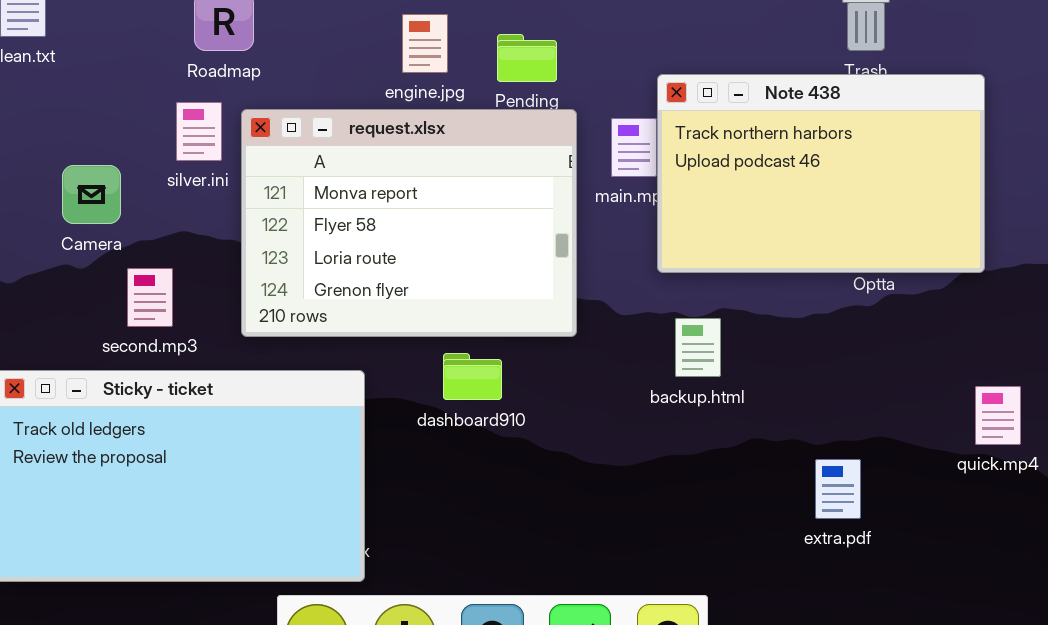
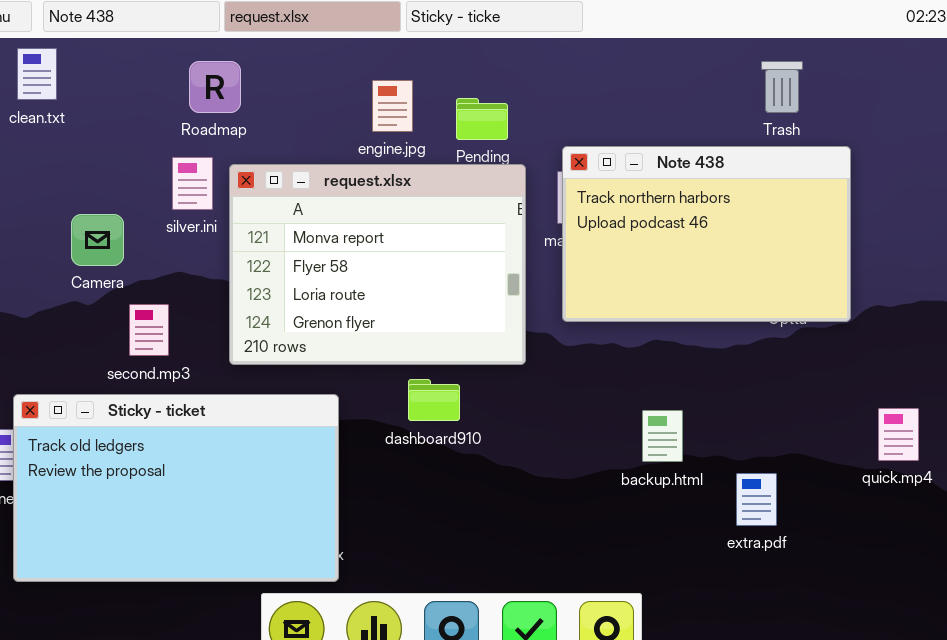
Note 438: [657,74,985,273] -> [562,146,851,322], moved
backup.html: [675,318,721,377] -> [642,410,683,462], moved

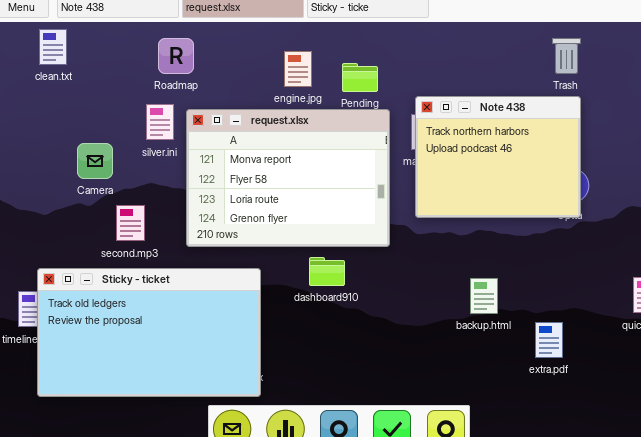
Note 438: [562,146,851,322] -> [415,96,581,218], resized

